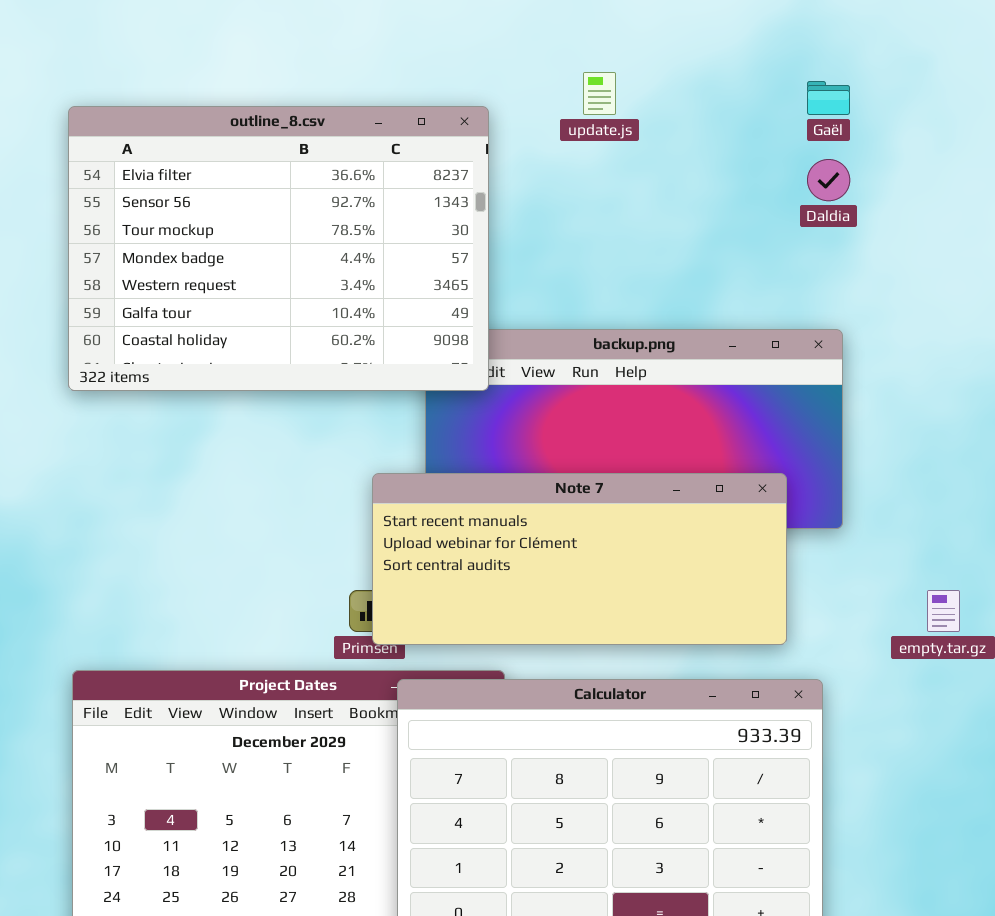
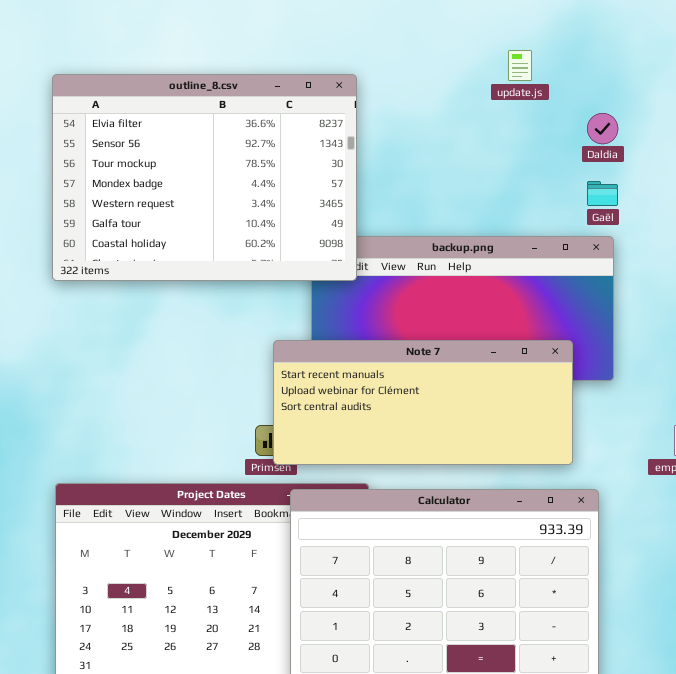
update.js: [583,72,616,115] -> [508,50,532,81], moved
Gaël: [807,81,850,115] -> [587,181,618,206], moved

